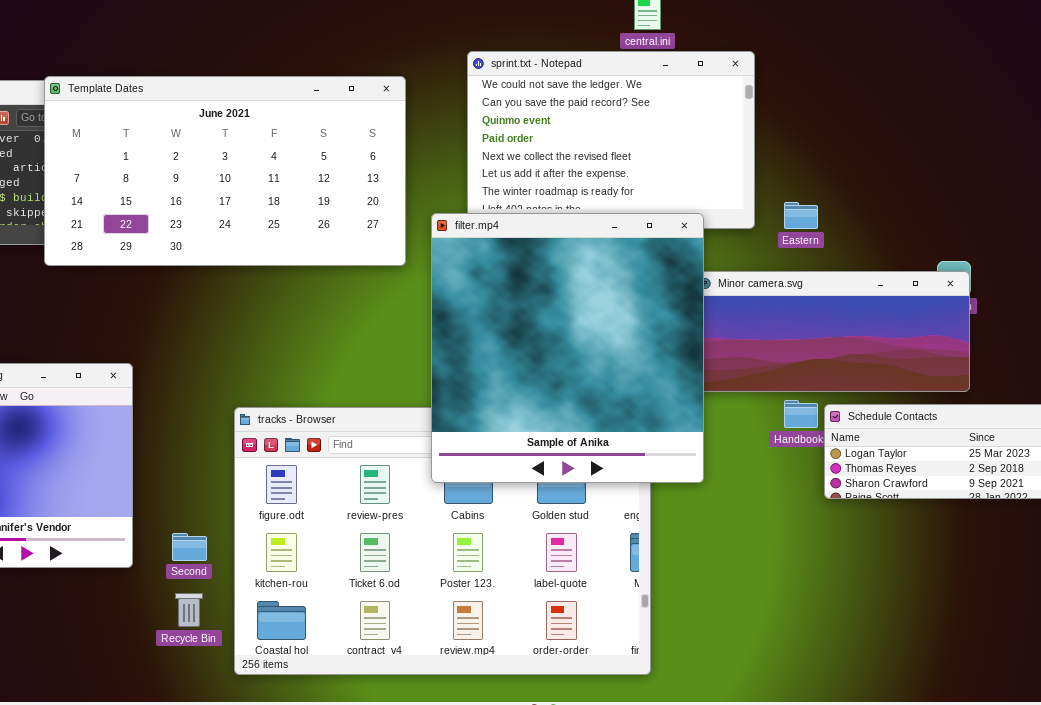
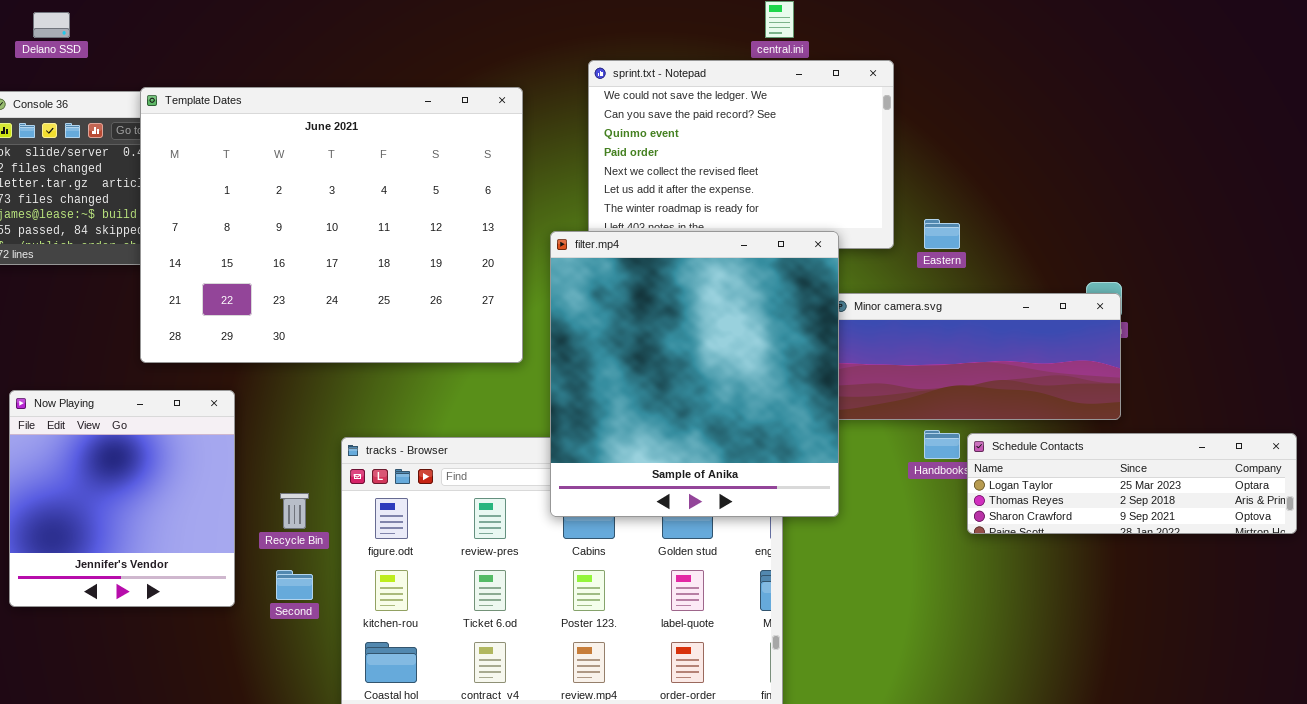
Template Dates: [44,76,406,266] -> [140,87,523,363], resized
Recycle Bin: [175,593,203,627] -> [280,493,309,529], moved

